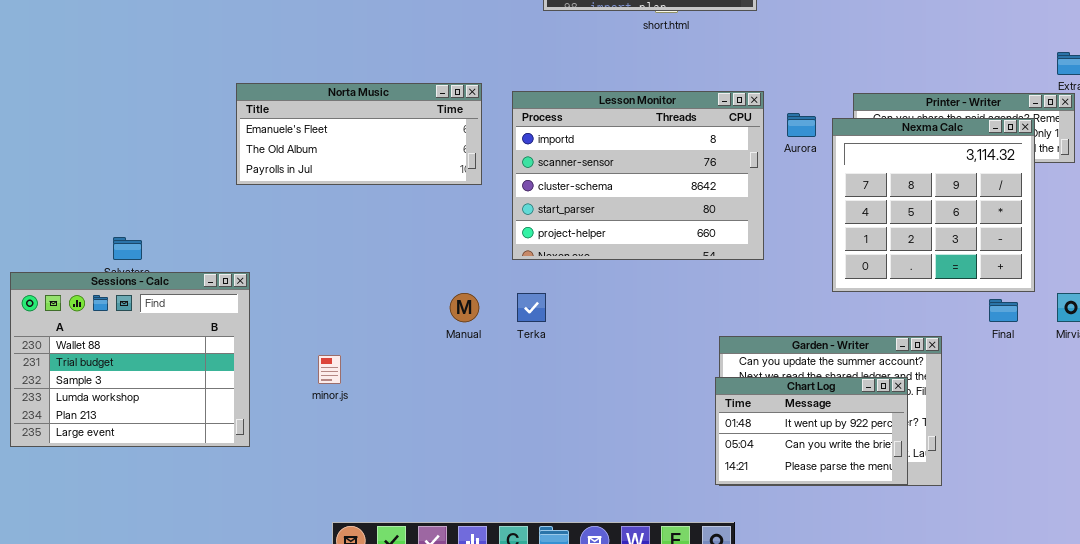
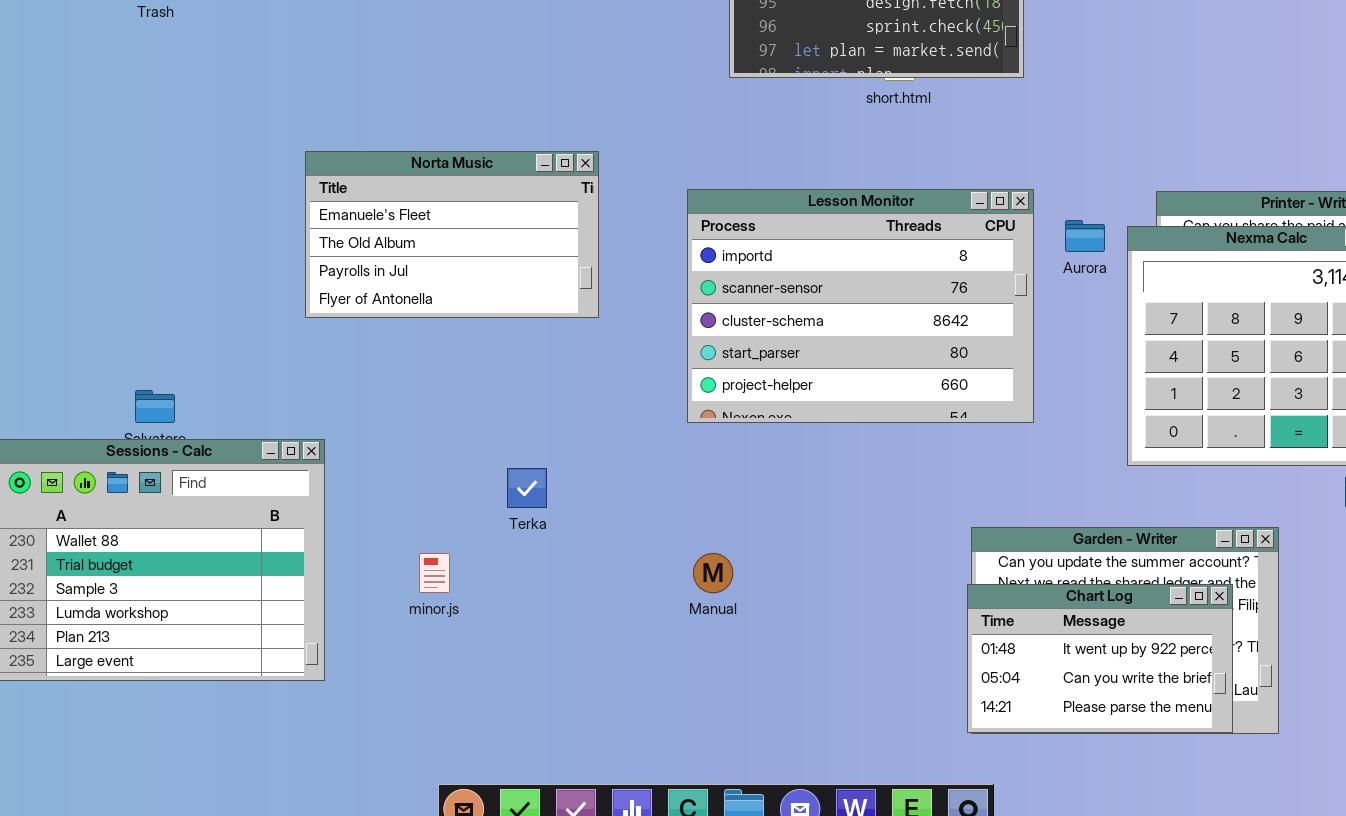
Norta Music: [236,83,482,185] -> [305,151,599,318], resized
Manual: [450,293,479,322] -> [693,553,733,593], moved
Terka: [517,293,546,322] -> [507,468,547,508], moved

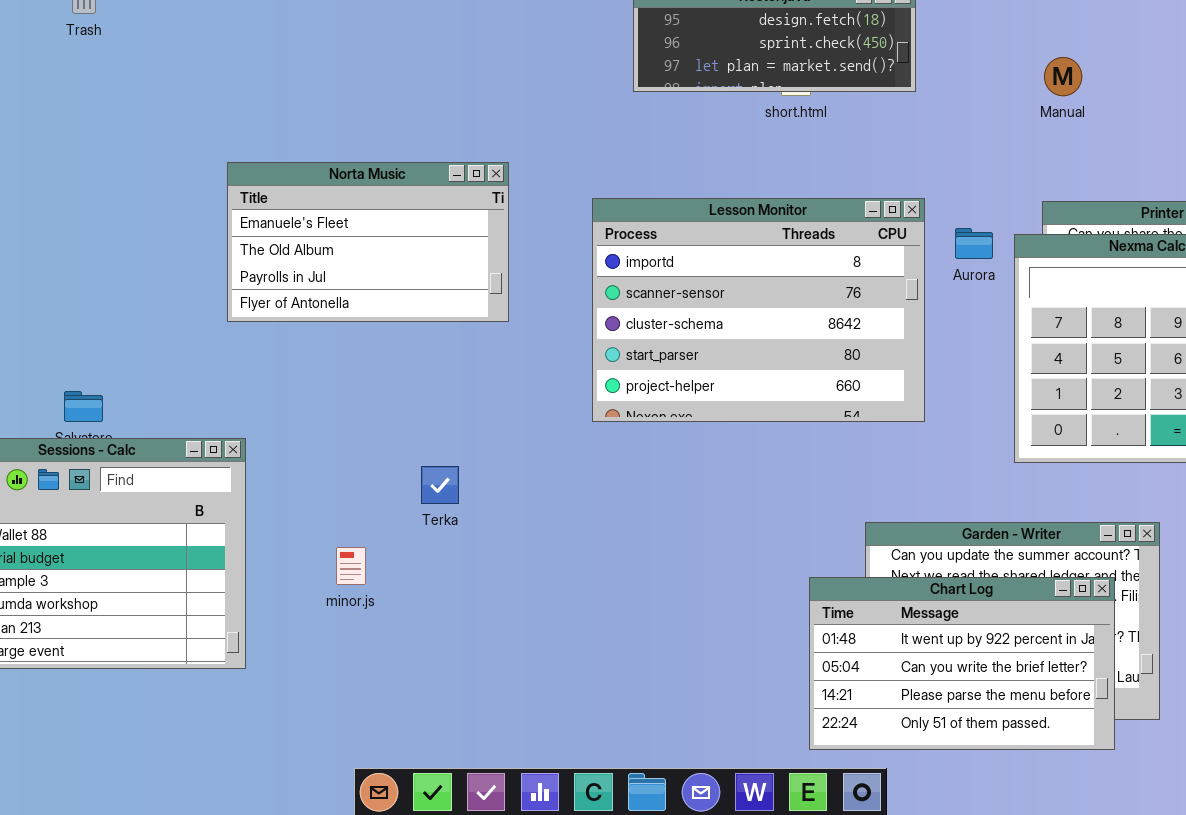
Manual: [693,553,733,593] -> [1044,57,1082,96], moved
Chart Log: [967,584,1233,733] -> [809,577,1115,750], resized

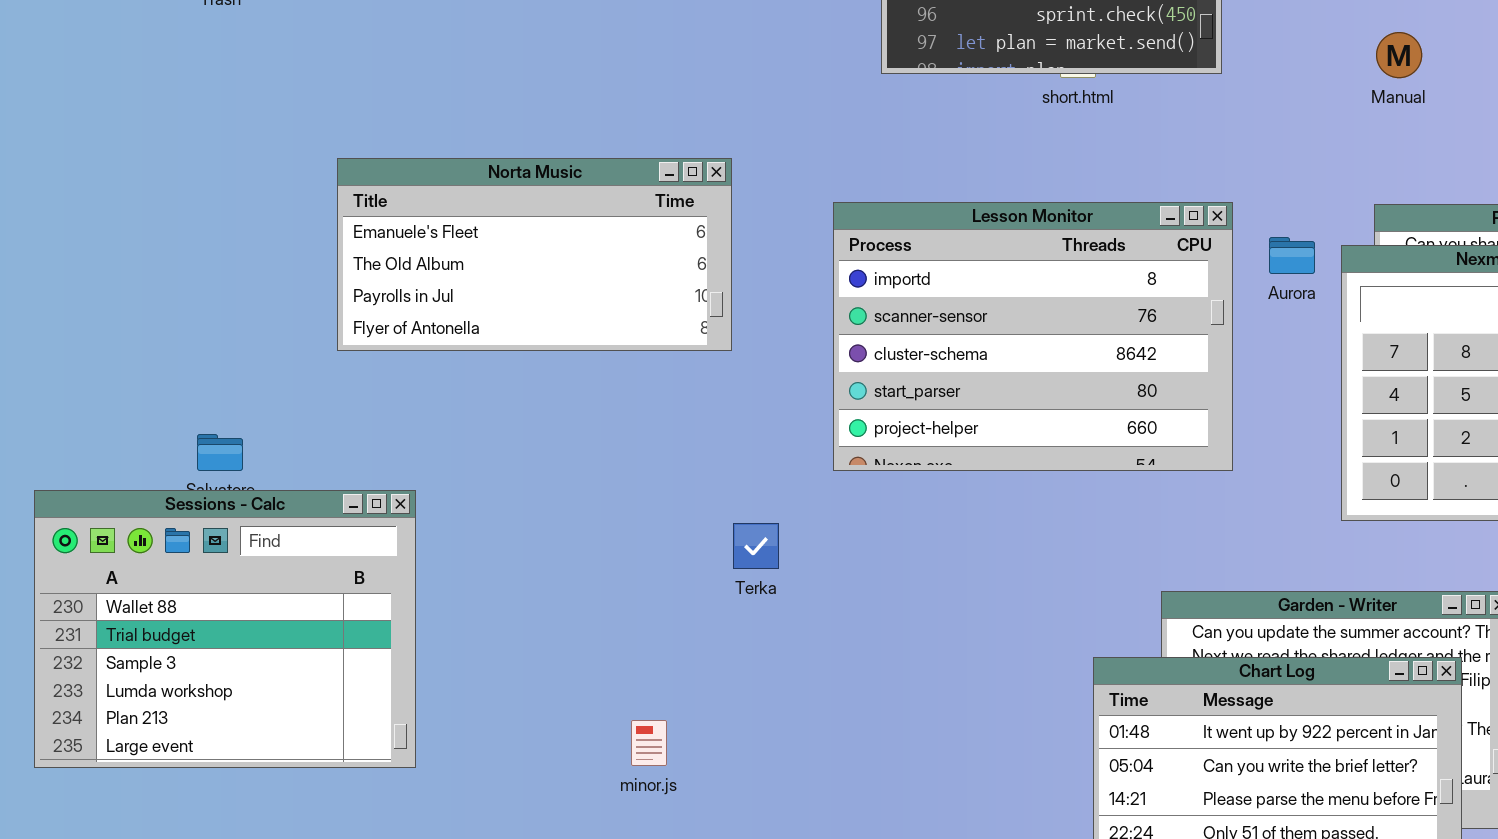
Norta Music: [227,162,509,322] -> [337,158,732,351], resized
Terka: [421,466,459,504] -> [733,523,779,569], moved
minor.js: [336,547,366,585] -> [631,720,667,766], moved

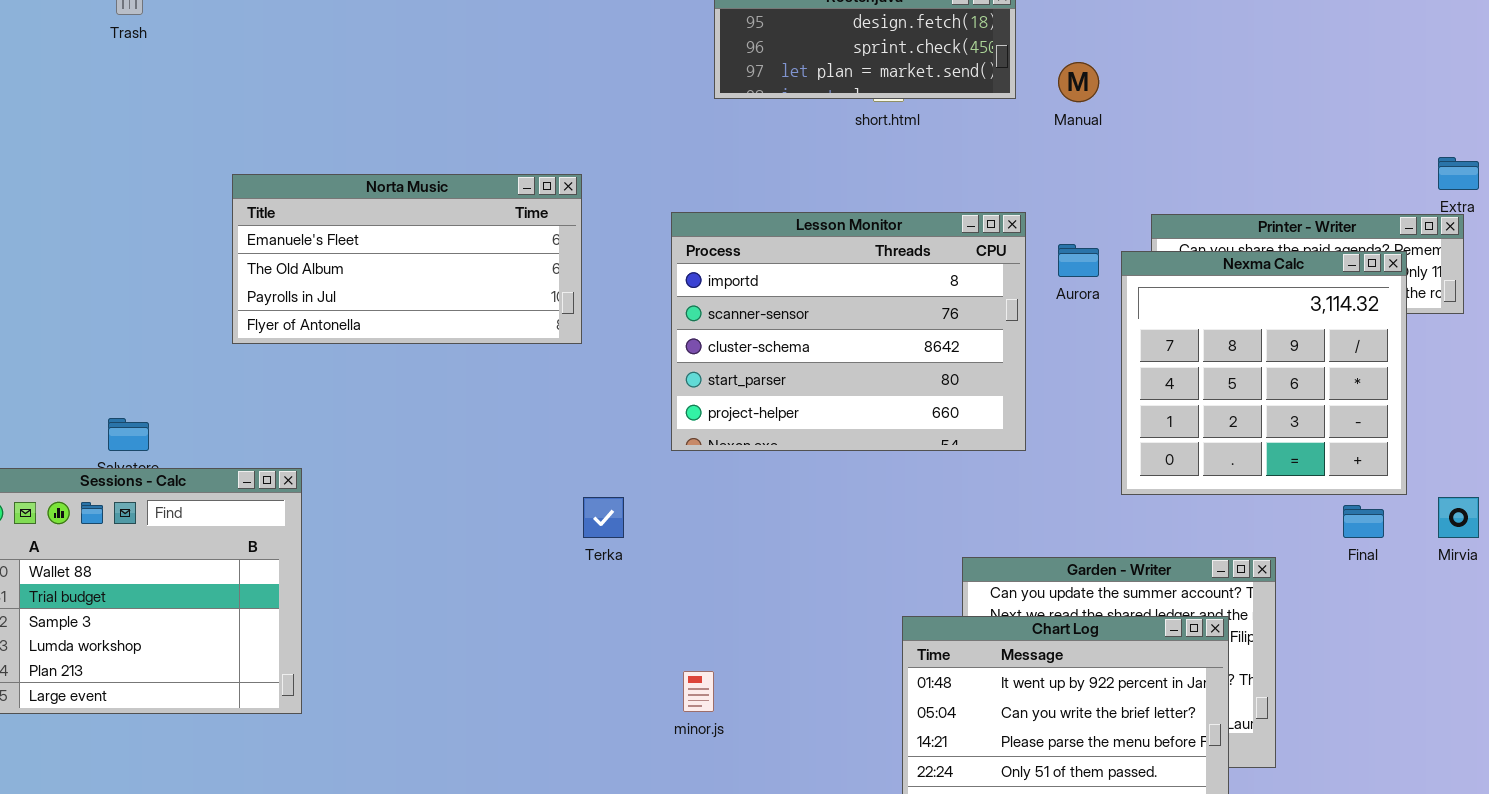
Manual: [1376,32,1422,78] -> [1058,62,1099,102], moved
minor.js: [631,720,667,766] -> [683,671,714,712], moved

